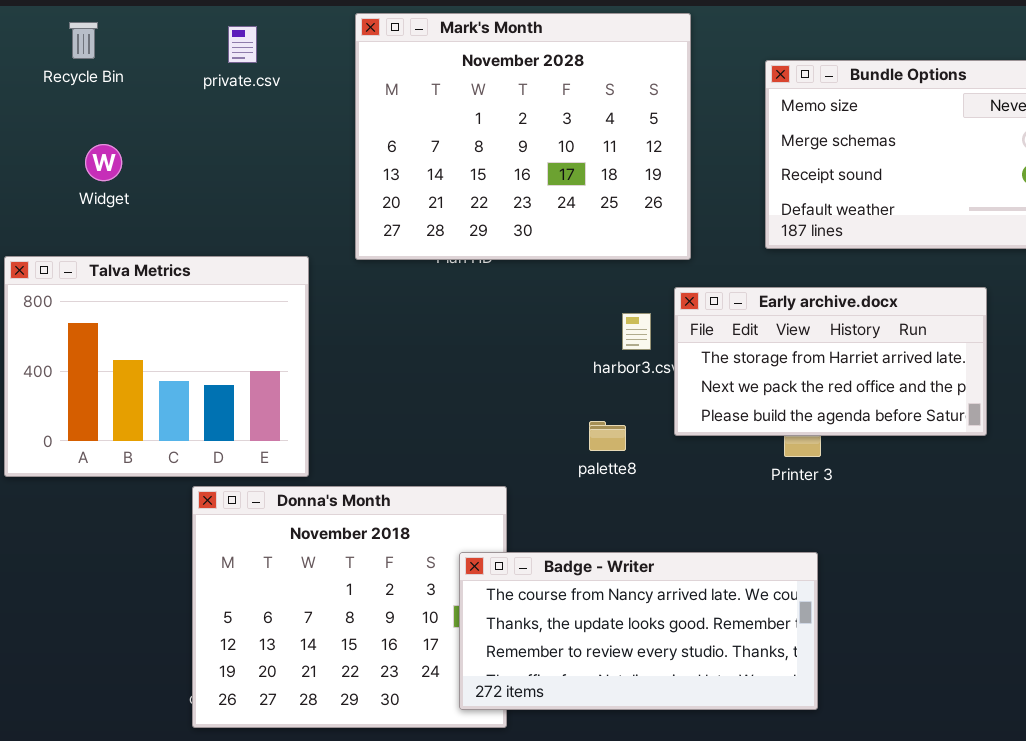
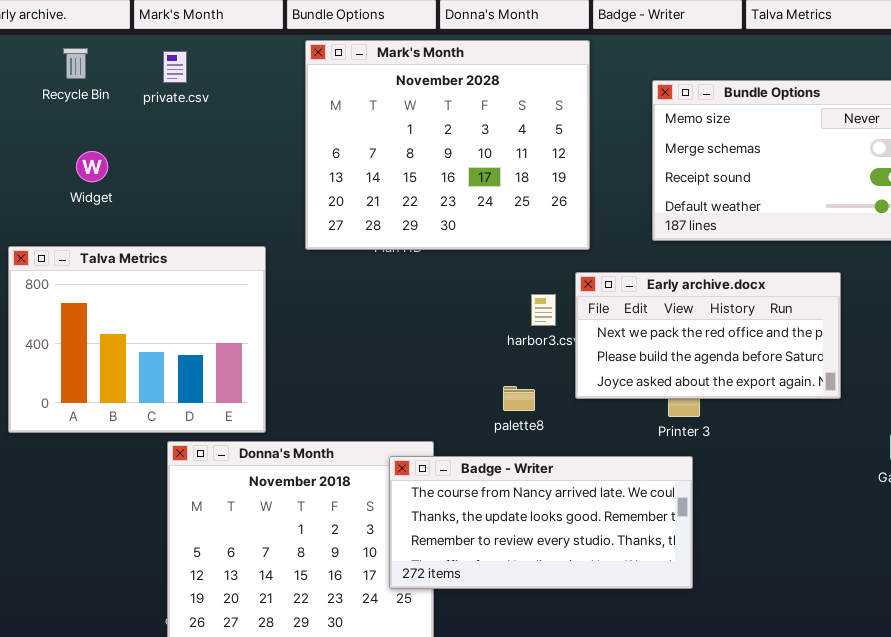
private.csv: [228,26,257,63] -> [163,51,187,83], moved
Early archive.docx: [674,287,987,436] -> [575,272,841,399], scrolled down 1 row
Badge - Writer: [459,552,818,710] -> [389,456,693,589], moved

